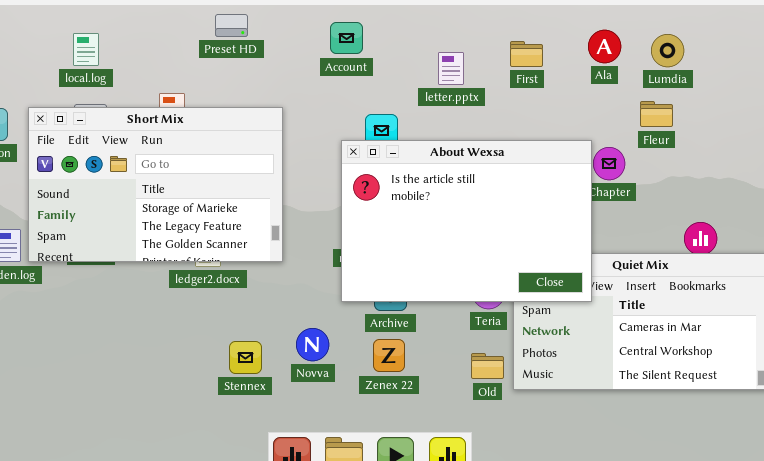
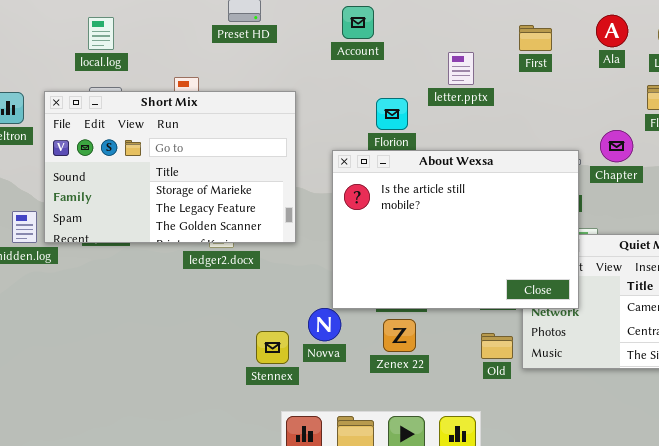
letter.pptx: [438,52,464,85] -> [448,52,474,85], moved
About Wexsa: [341,140,592,302] -> [332,150,579,309], moved
Stennex: [229,341,262,374] -> [256,331,289,364], moved

